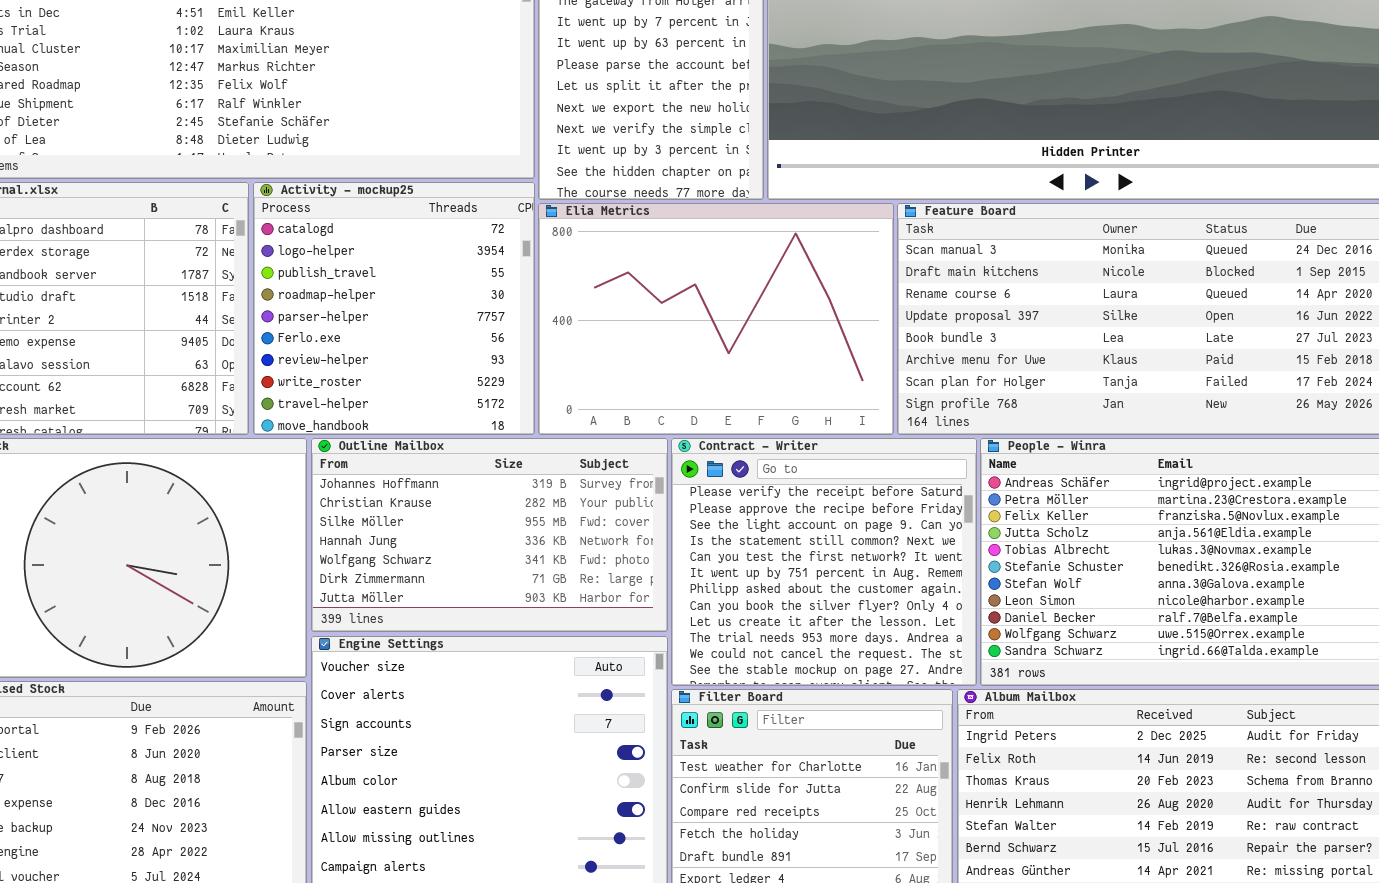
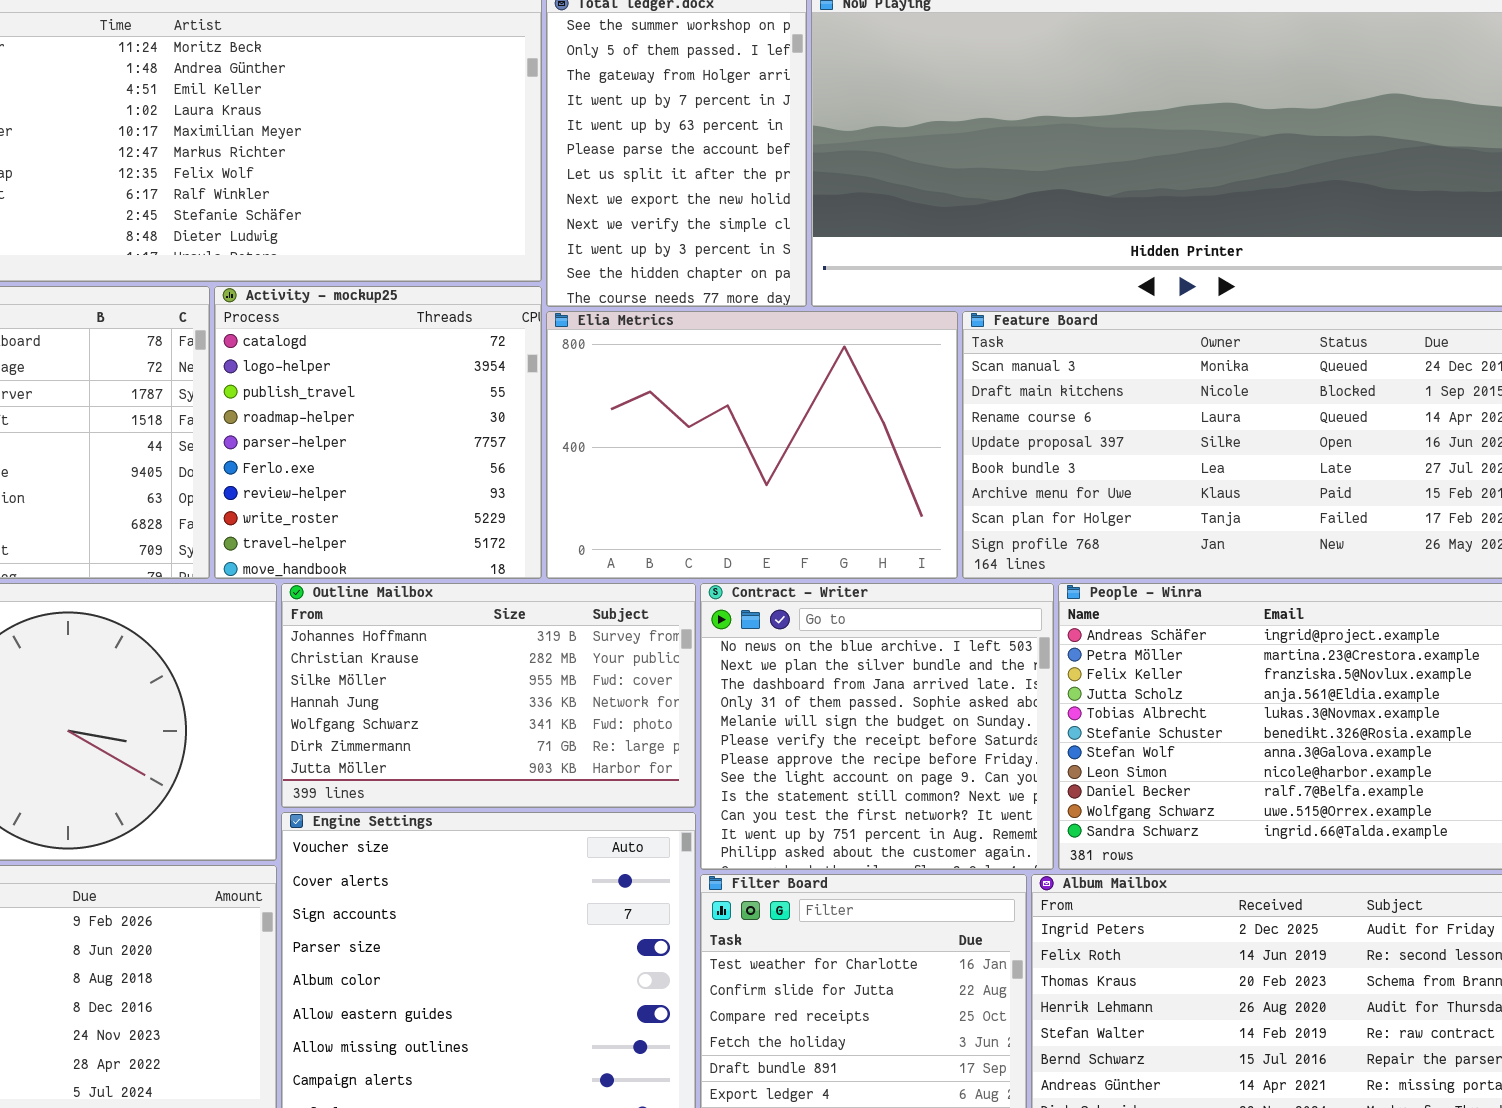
Contract - Writer: [671,438,977,686] -> [700,583,1054,870], scrolled up 5 rows

